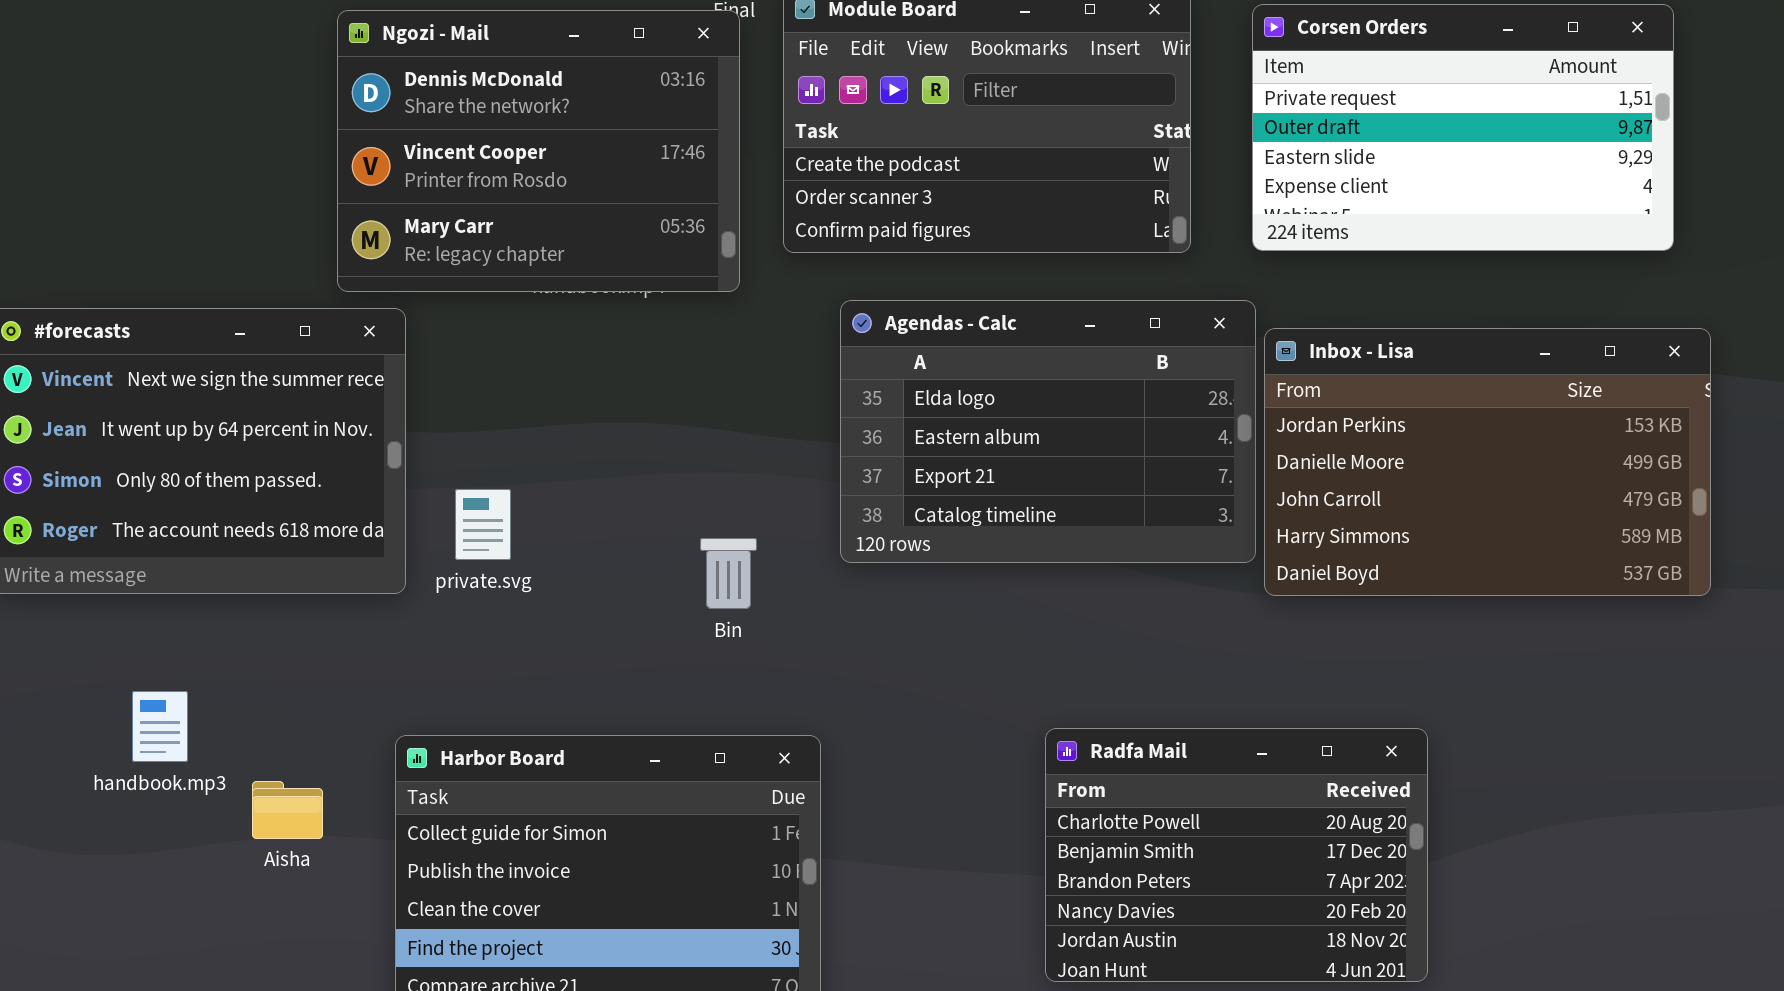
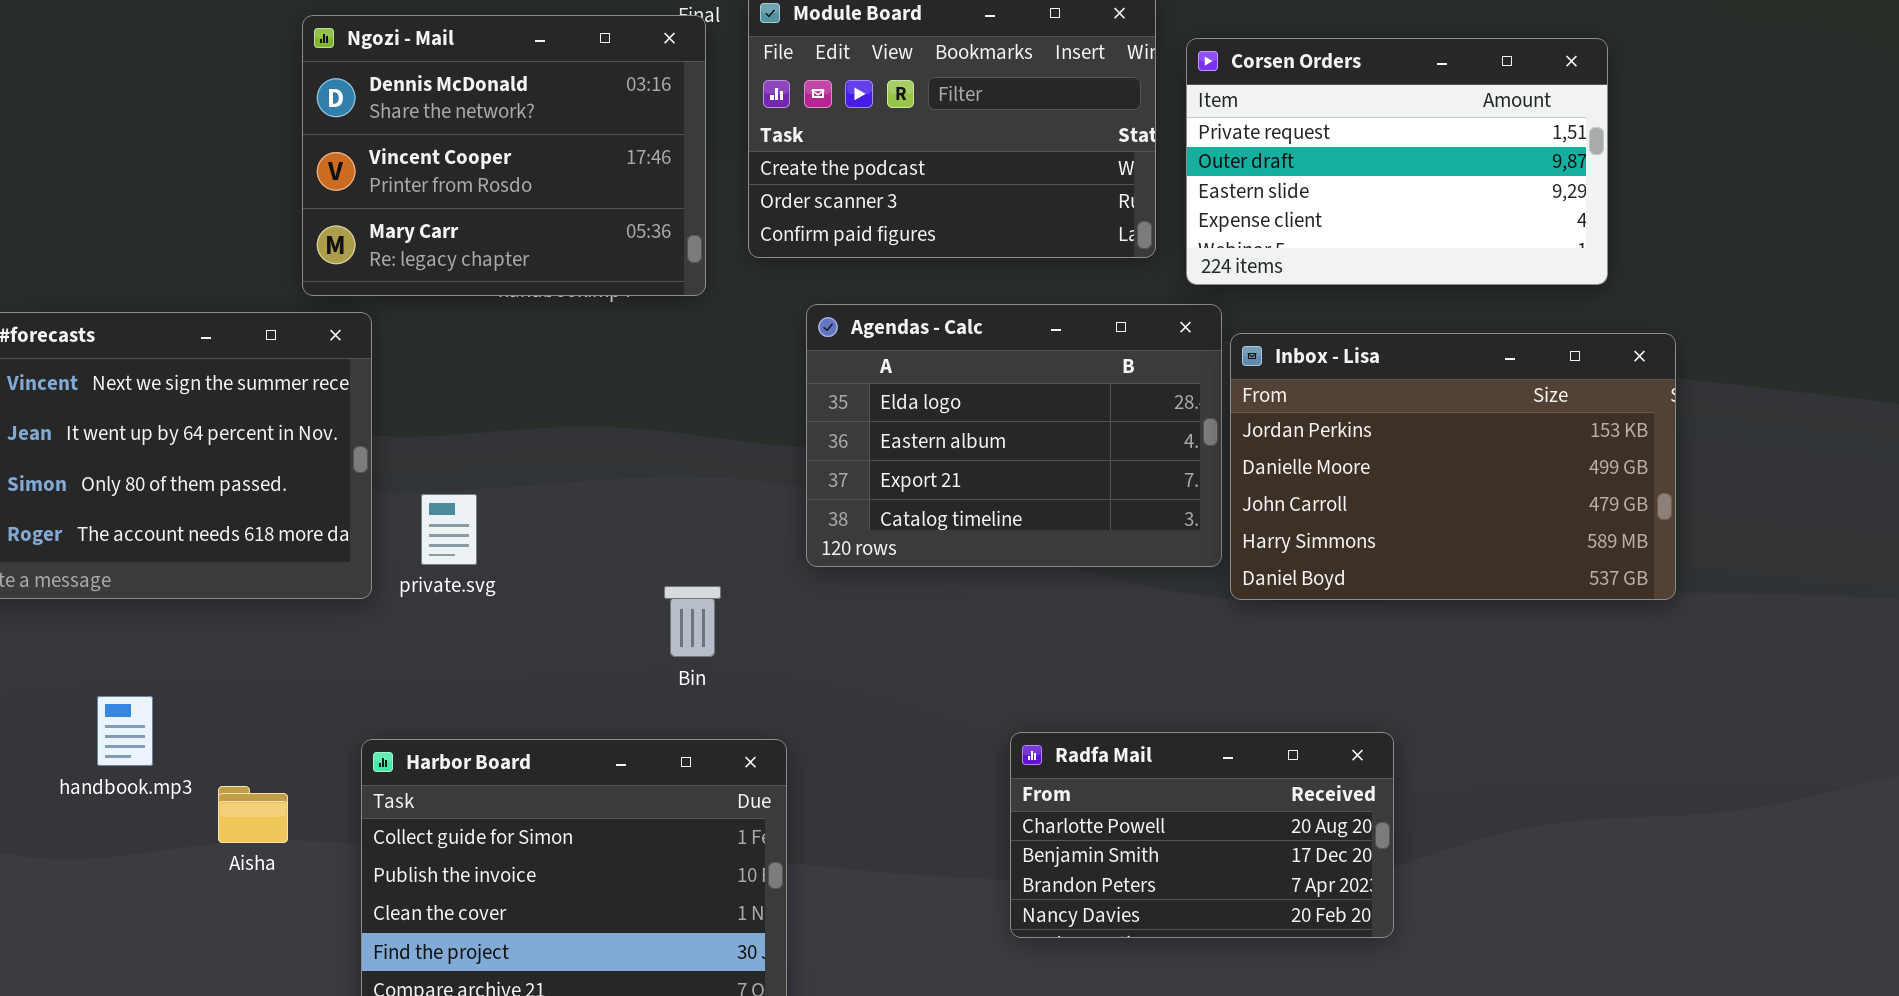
Corsen Orders: [1252,4,1674,251] -> [1186,38,1608,285], moved
Bin: [700,538,757,609] -> [664,586,721,657], moved
Radfa Mail: [1045,728,1428,982] -> [1010,732,1394,938], resized

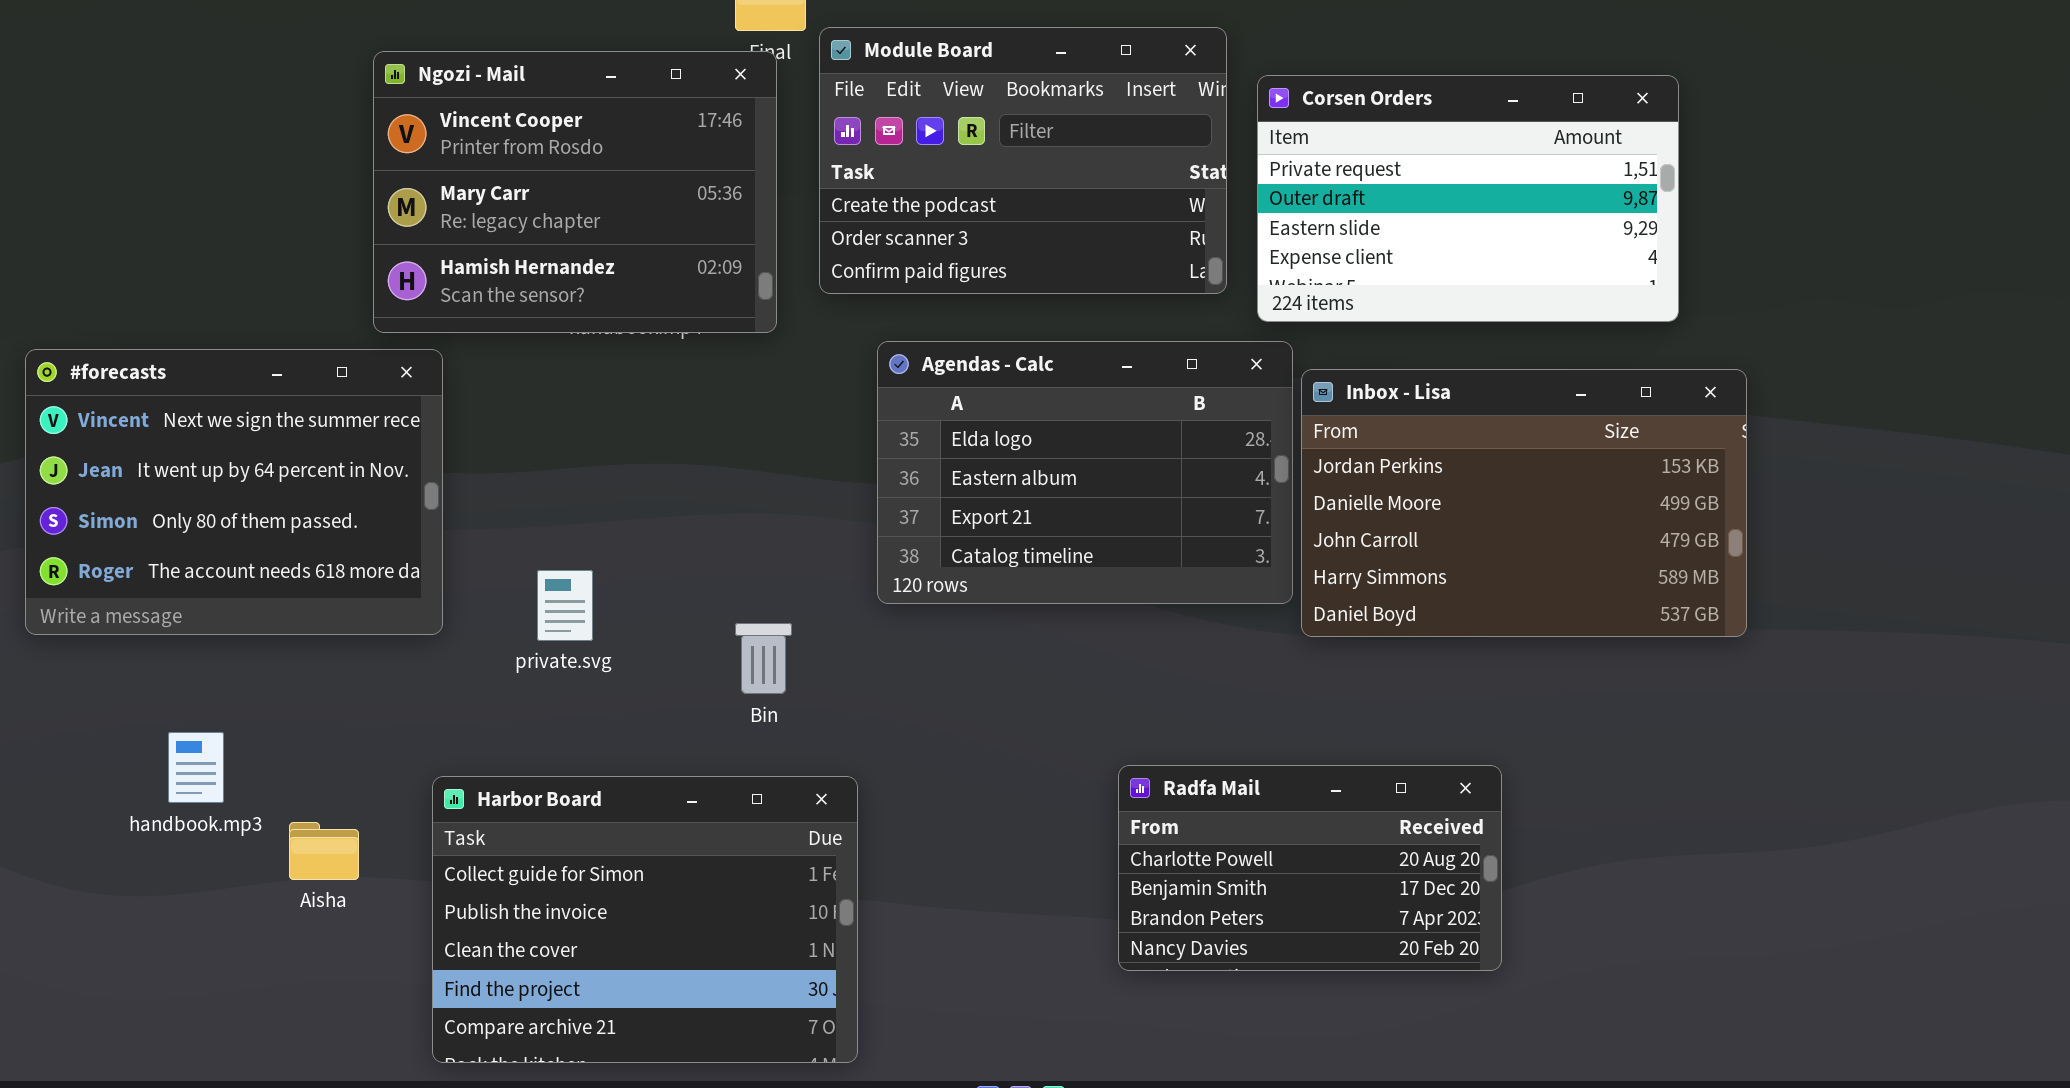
Ngozi - Mail: [302,15,706,296] -> [373,51,777,333], scrolled down 1 row
private.svg: [421,494,477,565] -> [537,570,593,641], moved
Radfa Mail: [1010,732,1394,938] -> [1118,765,1502,971], moved

